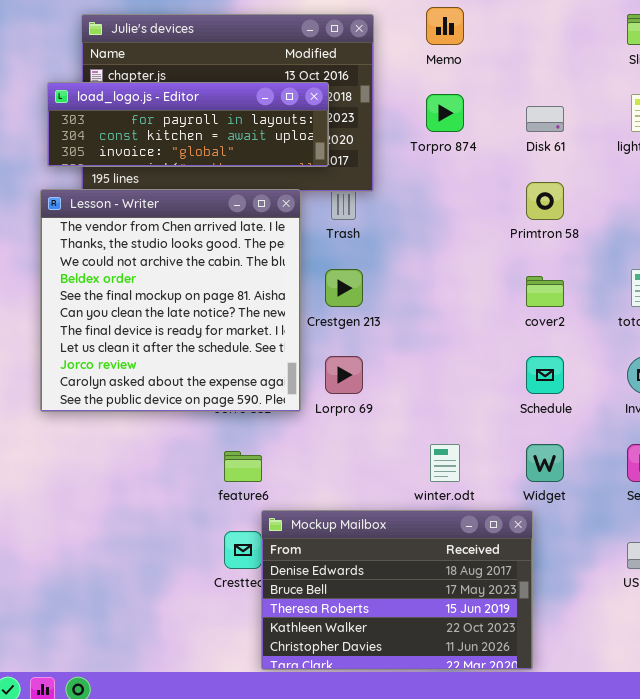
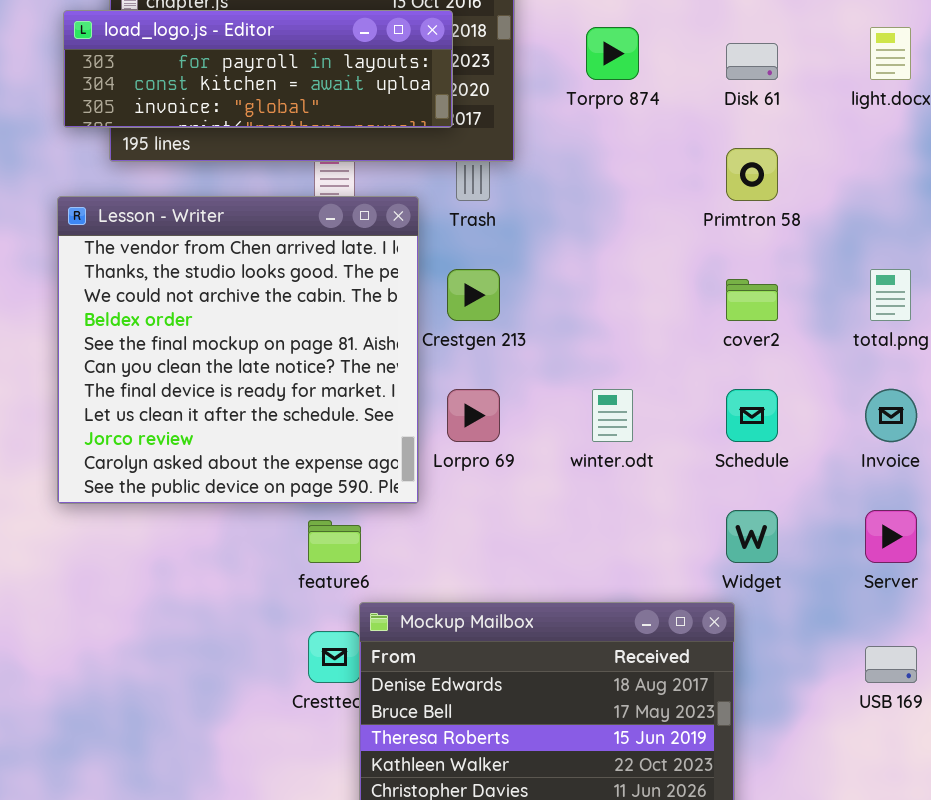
Lesson - Writer: [40,189,301,412] -> [57,196,419,504], moved
winter.odt: [430,444,460,482] -> [592,389,633,442], moved

